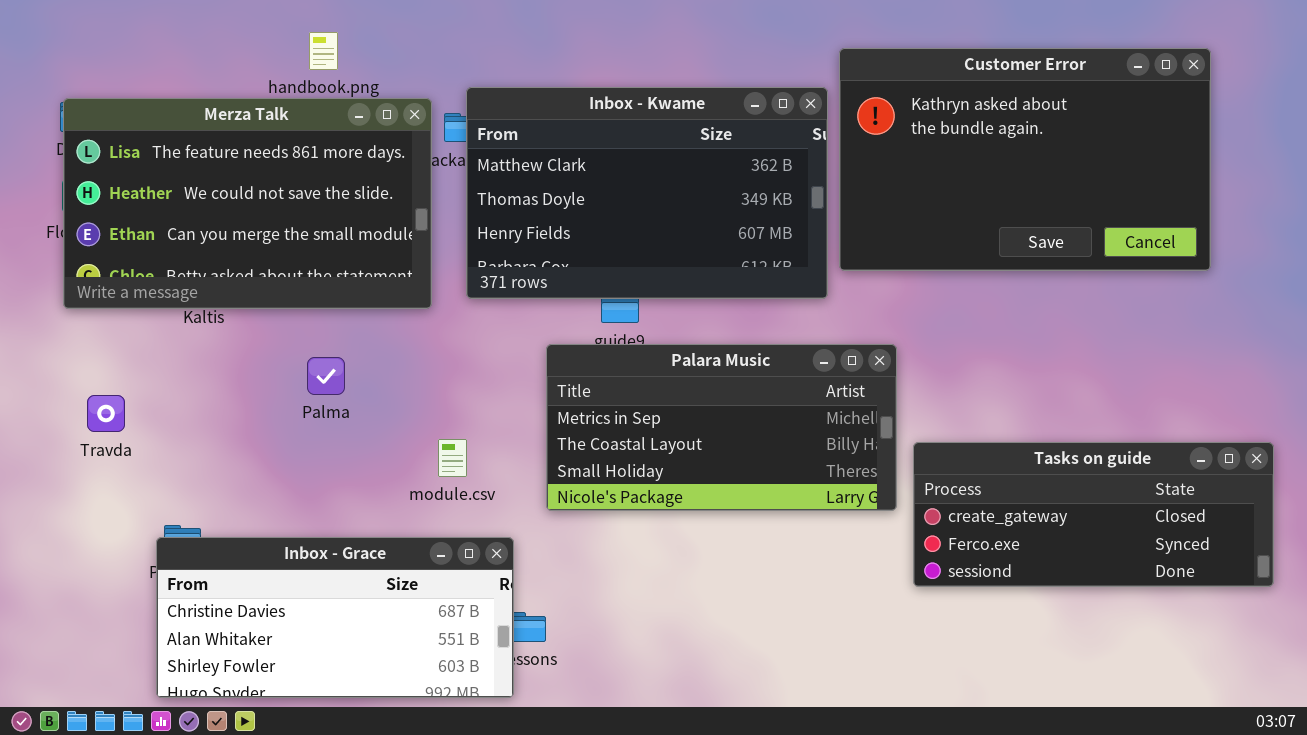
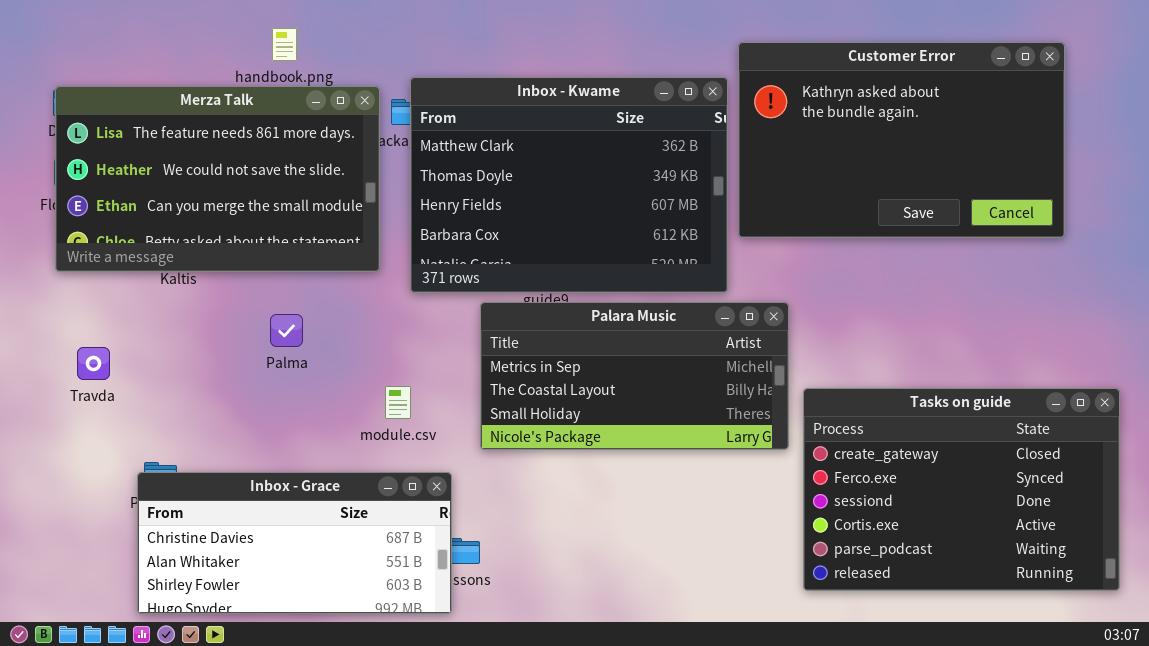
Inbox - Kwame: [466,87,828,299] -> [410,77,728,293], resized
Tasks on guide: [913,442,1274,587] -> [803,388,1120,591], resized

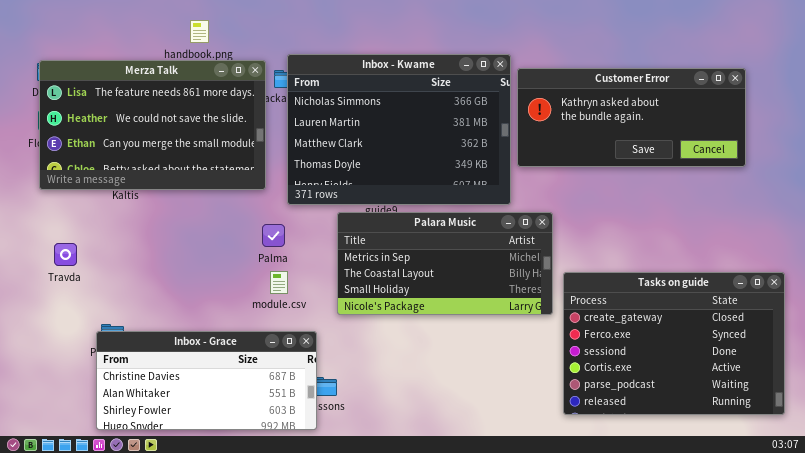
Customer Error: [738,42,1065,238] -> [517,68,746,167], resized
Inbox - Kwame: [410,77,728,293] -> [287,54,511,205], scrolled up 2 rows
Palma: [270,314,303,347] -> [262,224,285,247], moved

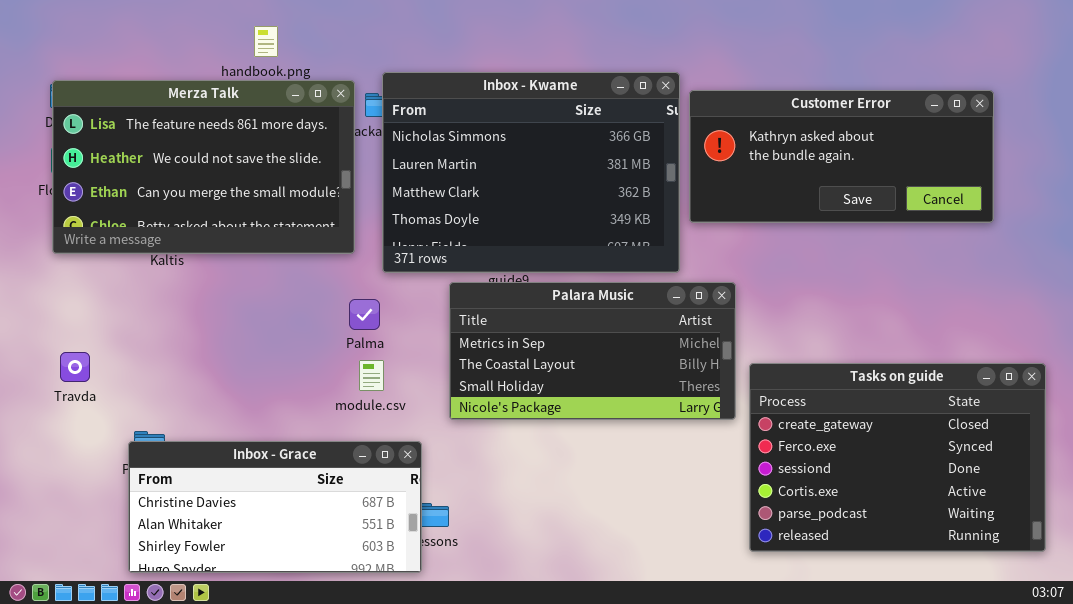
Travda: [54,243,77,266] -> [60,352,90,382], moved

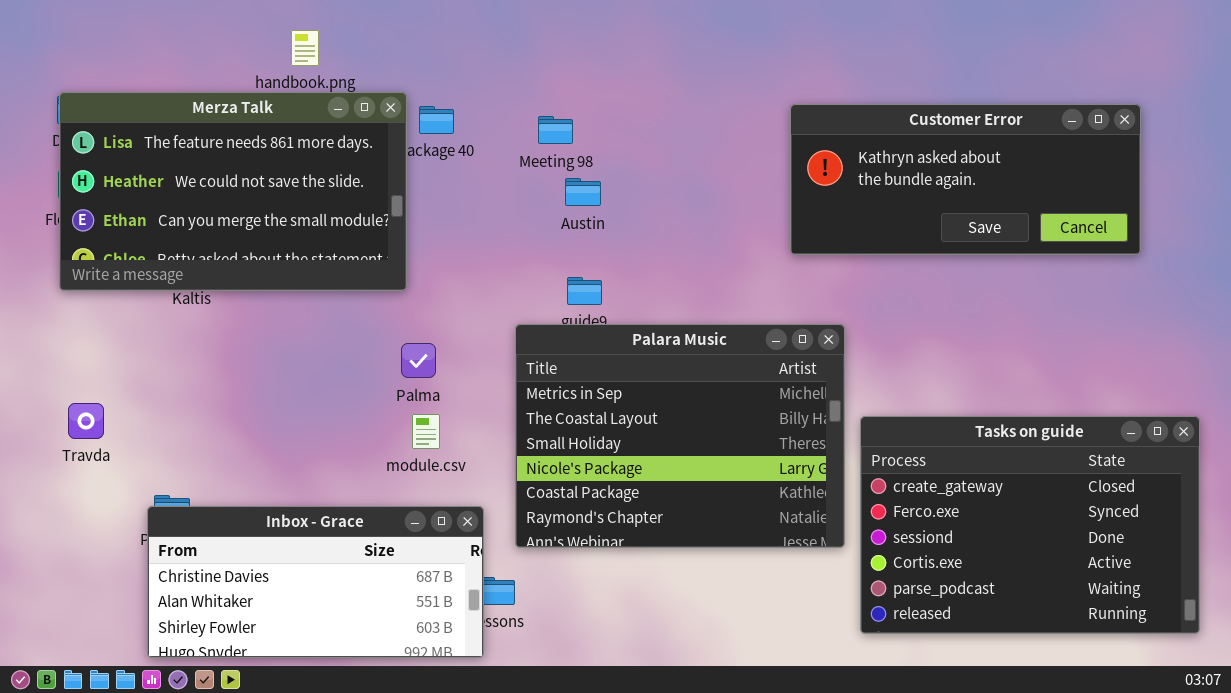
Inbox - Kwame: [382,72,680,273] -> none, closed
Palara Music: [449,282,736,420] -> [515,324,845,548], resized

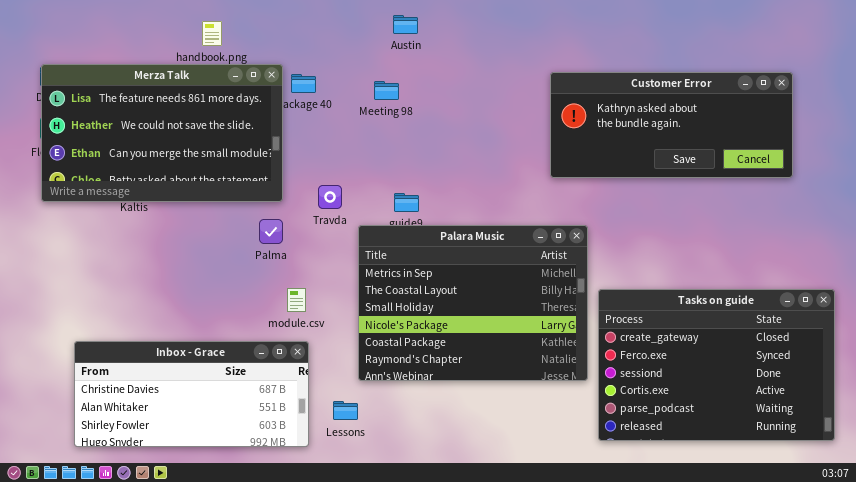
Austin: [565,178,601,206] -> [393,15,418,34], moved
Palma: [401,343,436,378] -> [259,219,283,244], moved
Travda: [68,403,104,439] -> [318,185,342,209], moved
Inbox - Grace: [147,506,484,658] -> [74,341,309,447], moved

